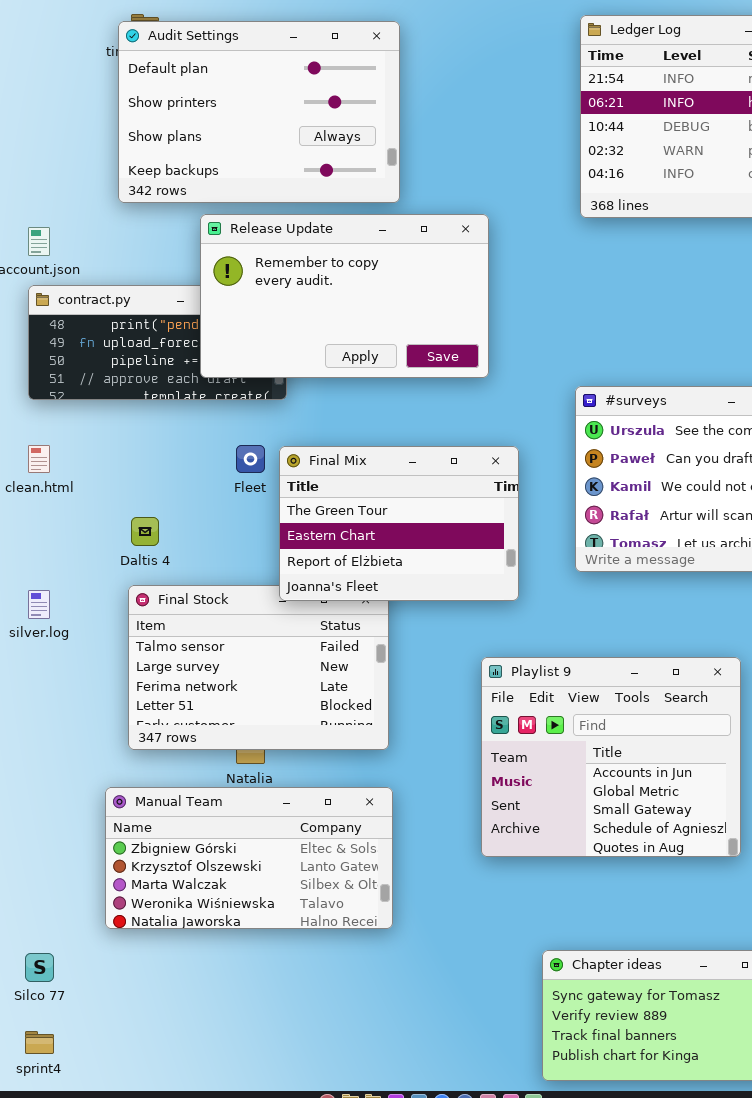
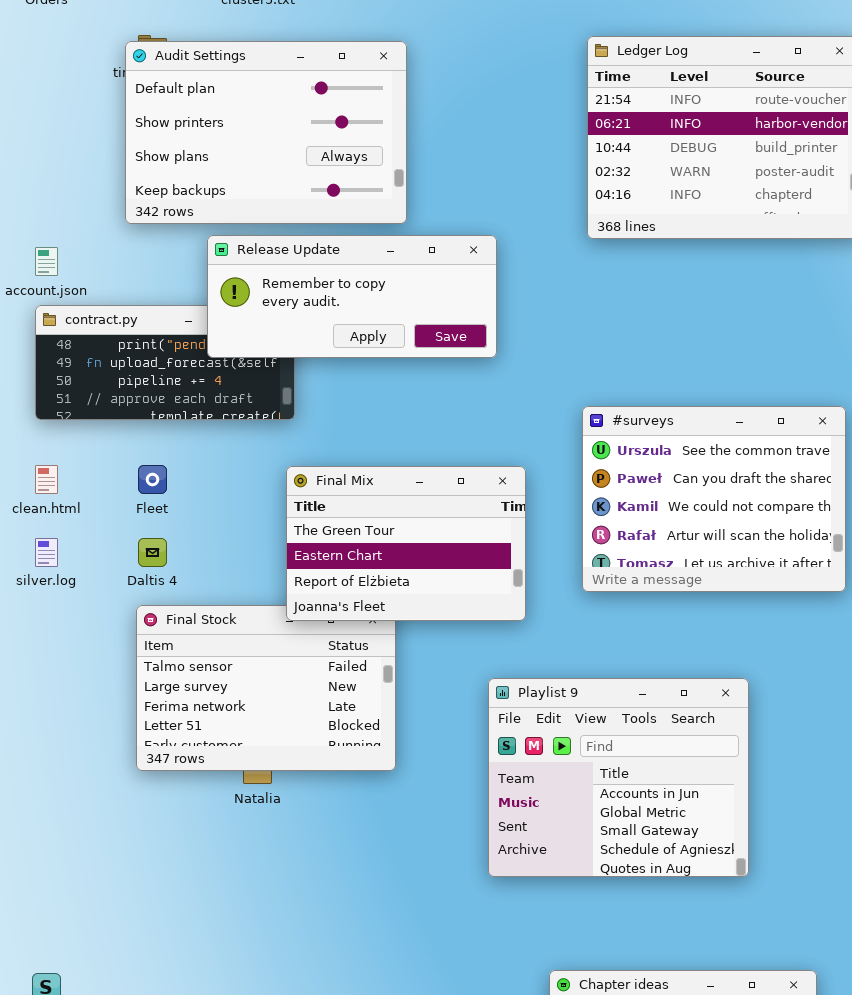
Release Update: [200,214,489,378] -> [207,235,497,358], resized
Fleet: [236,445,265,473] -> [138,465,167,494], moved
silver.log: [28,590,50,619] -> [35,538,58,567], moved
Manual Team: [105,787,393,929] -> none, closed

